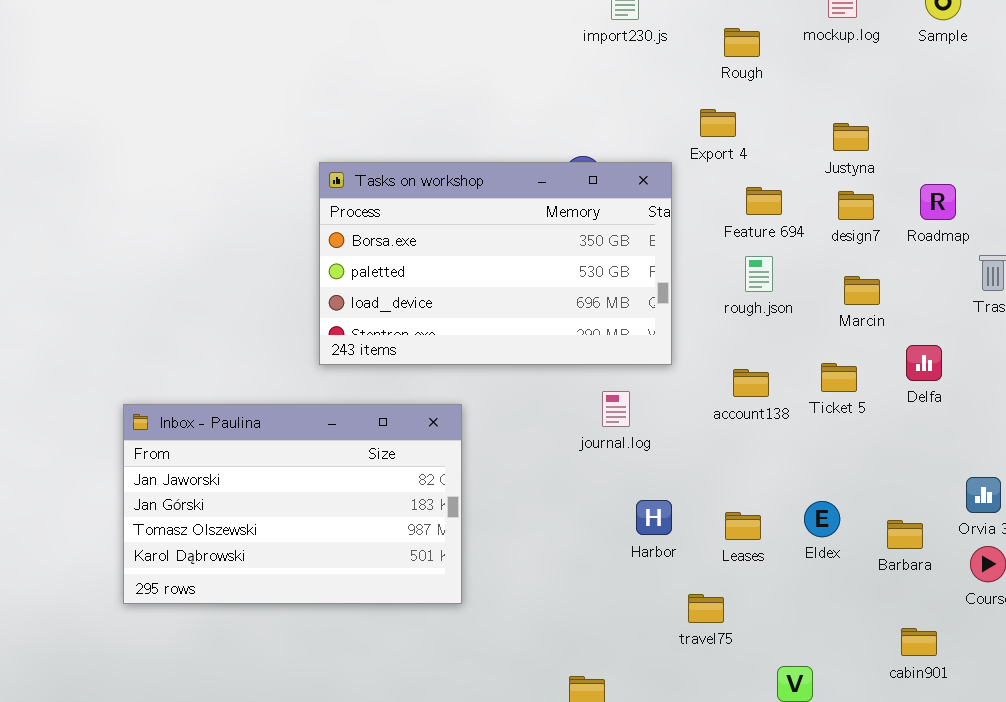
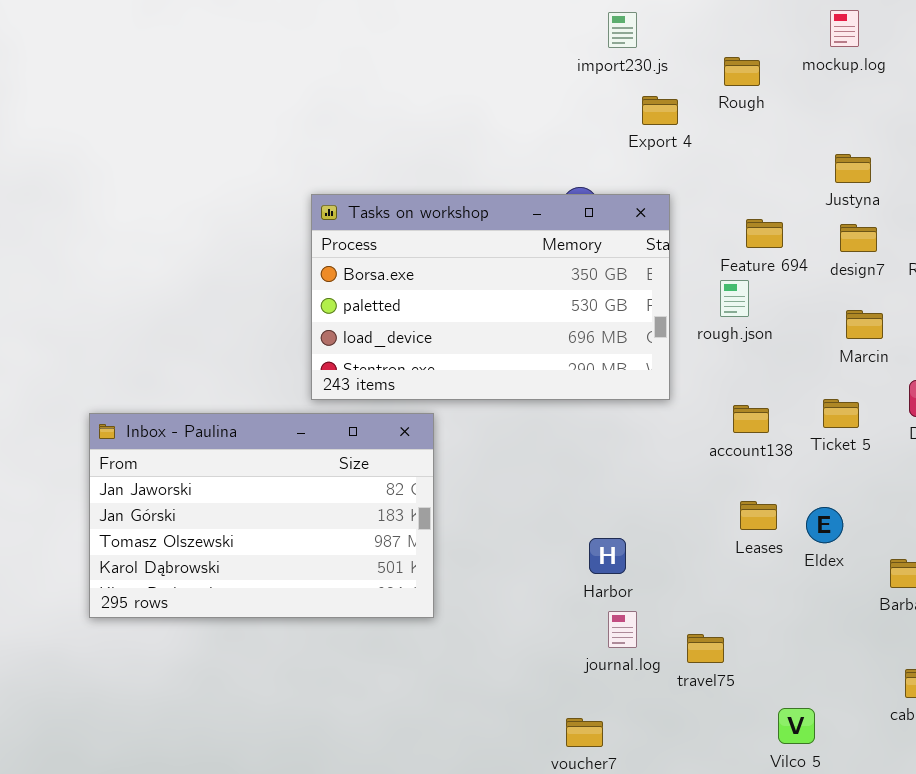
Export 4: [700,109,736,137] -> [642,96,678,125], moved
rough.json: [745,256,773,292] -> [720,280,749,317], moved
journal.log: [602,391,630,427] -> [608,611,637,648], moved
Inbox - Paulina: [123,404,462,604] -> [89,413,434,618], moved
Harbor: [636,500,672,535] -> [589,538,626,574], moved
Eldex: [804,501,840,537] -> [806,507,843,543], moved
Leases: [725,512,761,540] -> [740,501,777,530], moved

